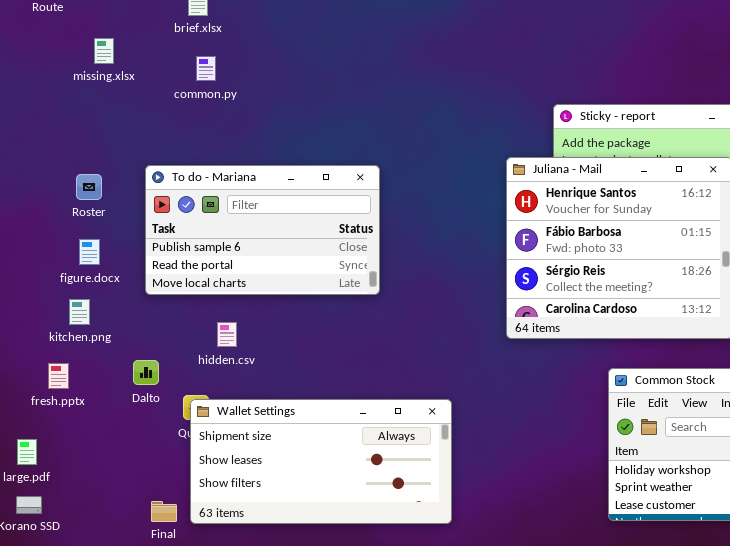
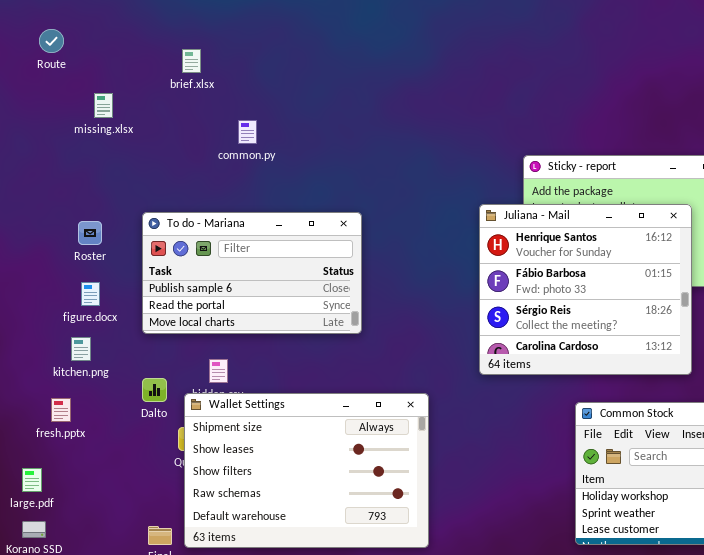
common.py: [196,56,216,81] -> [238,120,257,144], moved
Dalto: [133,360,159,385] -> [142,378,167,402], moved
Wallet Settings: [190,399,452,524] -> [184,393,429,548], resized

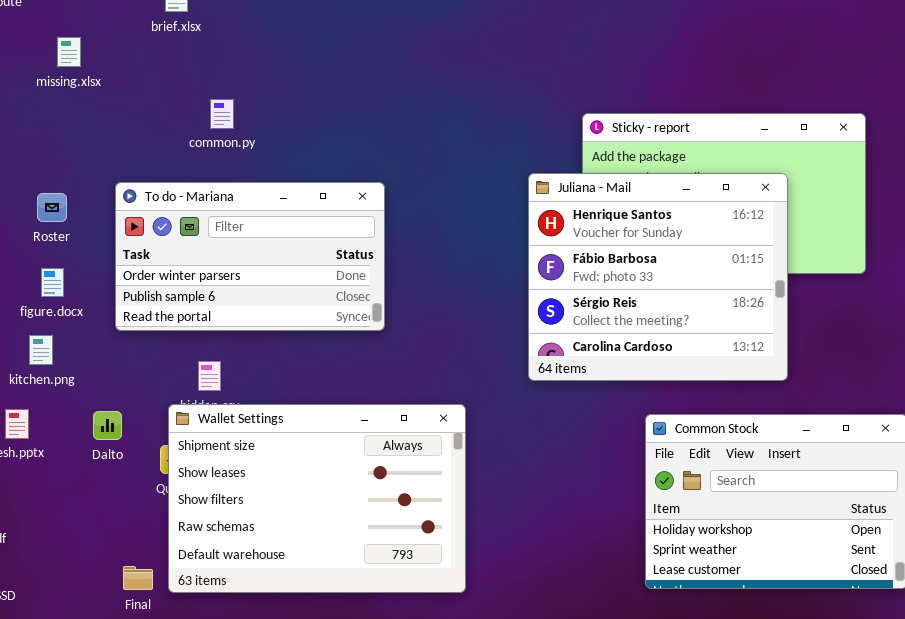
common.py: [238,120,257,144] -> [210,99,234,129], moved
To do - Mariana: [142,212,362,334] -> [115,182,385,331], scrolled up 1 row
Dalto: [142,378,167,402] -> [93,411,122,440], moved

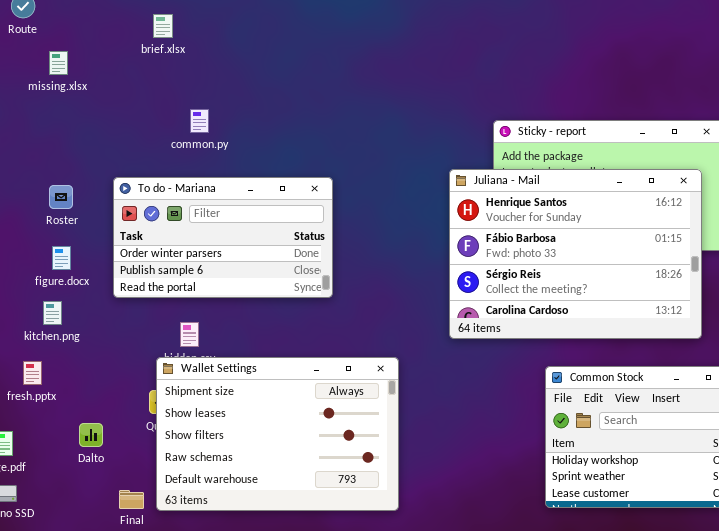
missing.xlsx: [57,37,81,67] -> [49,51,68,75], moved
Juliana - Mail: [528,173,788,381] -> [449,169,702,339], resized
Dalto: [93,411,122,440] -> [79,423,103,447], moved

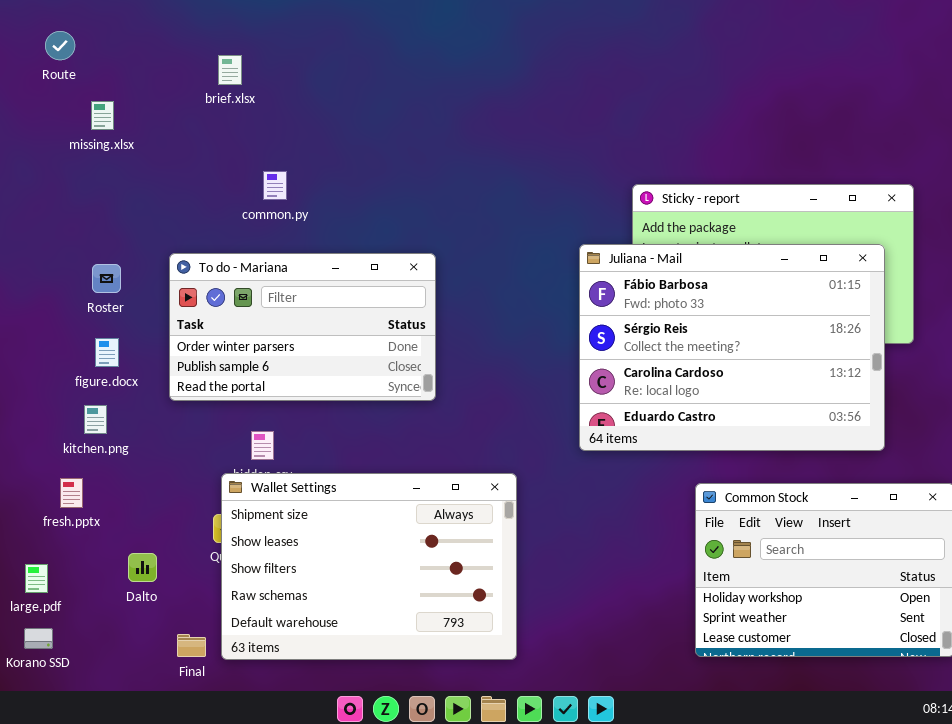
Juliana - Mail: [449,169,702,339] -> [579,244,885,451], scrolled down 1 row

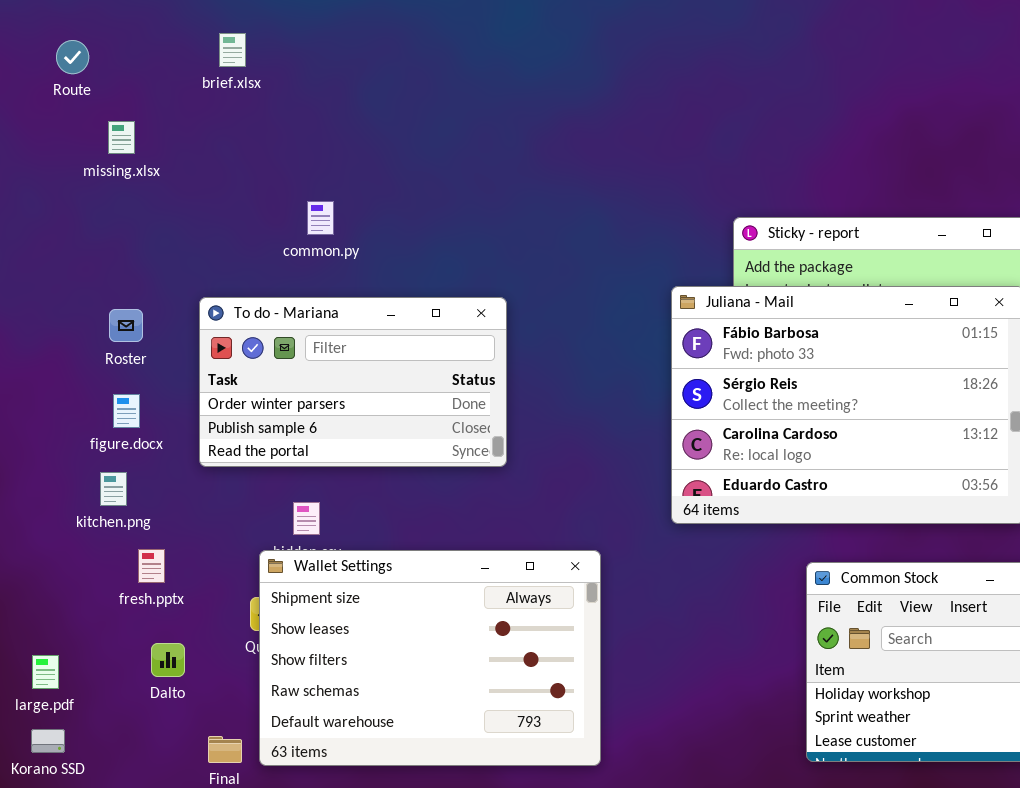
brief.xlsx: [218,55,242,85] -> [219,33,246,67], moved
fresh.pptx: [60,478,83,508] -> [138,549,165,583], moved

